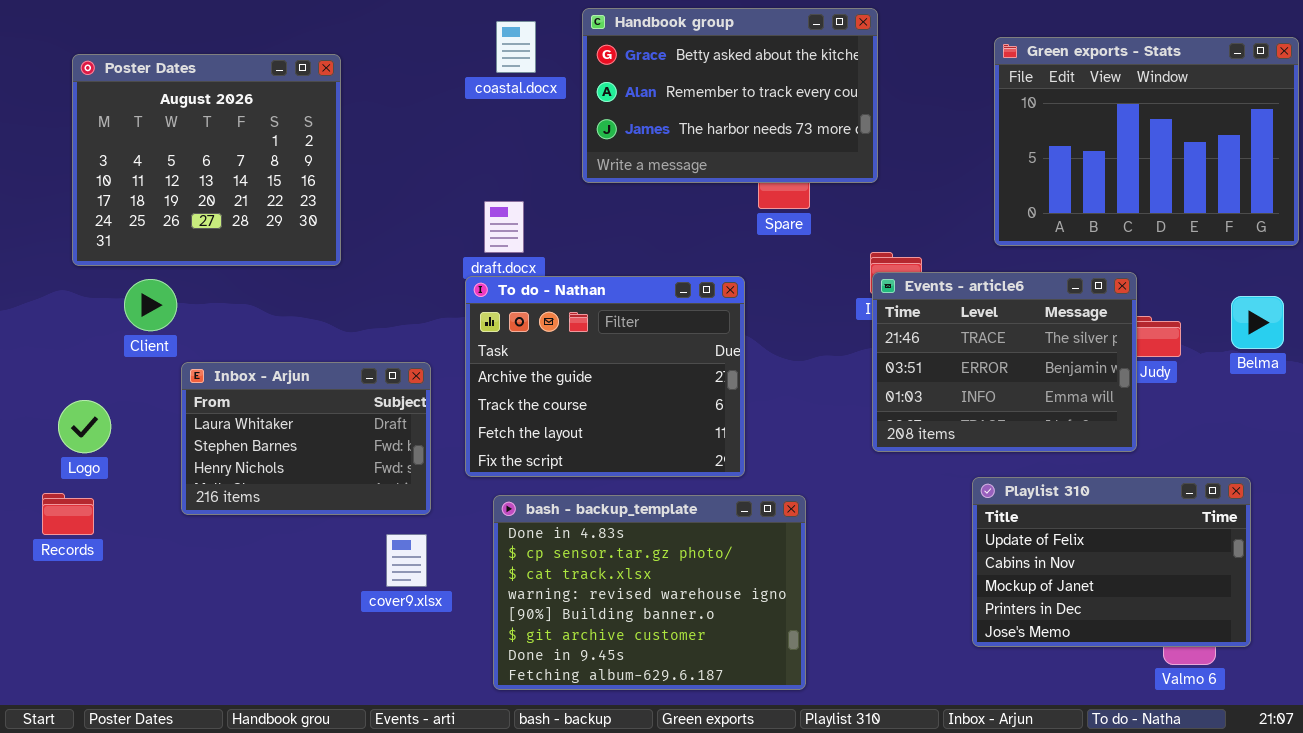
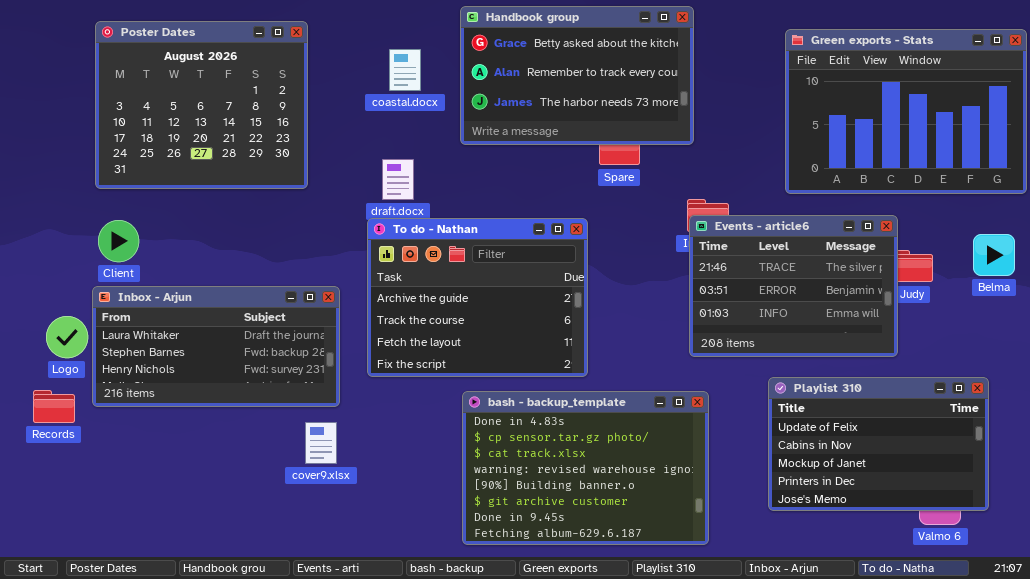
coastal.docx: [496,21,536,73] -> [389,49,421,91], moved
Poster Dates: [72,54,341,266] -> [95,21,308,189], moved
Inbox - Arjun: [181,362,431,515] -> [92,286,340,407], resized
bash - backup_template: [493,495,806,690] -> [462,391,709,545], moved

